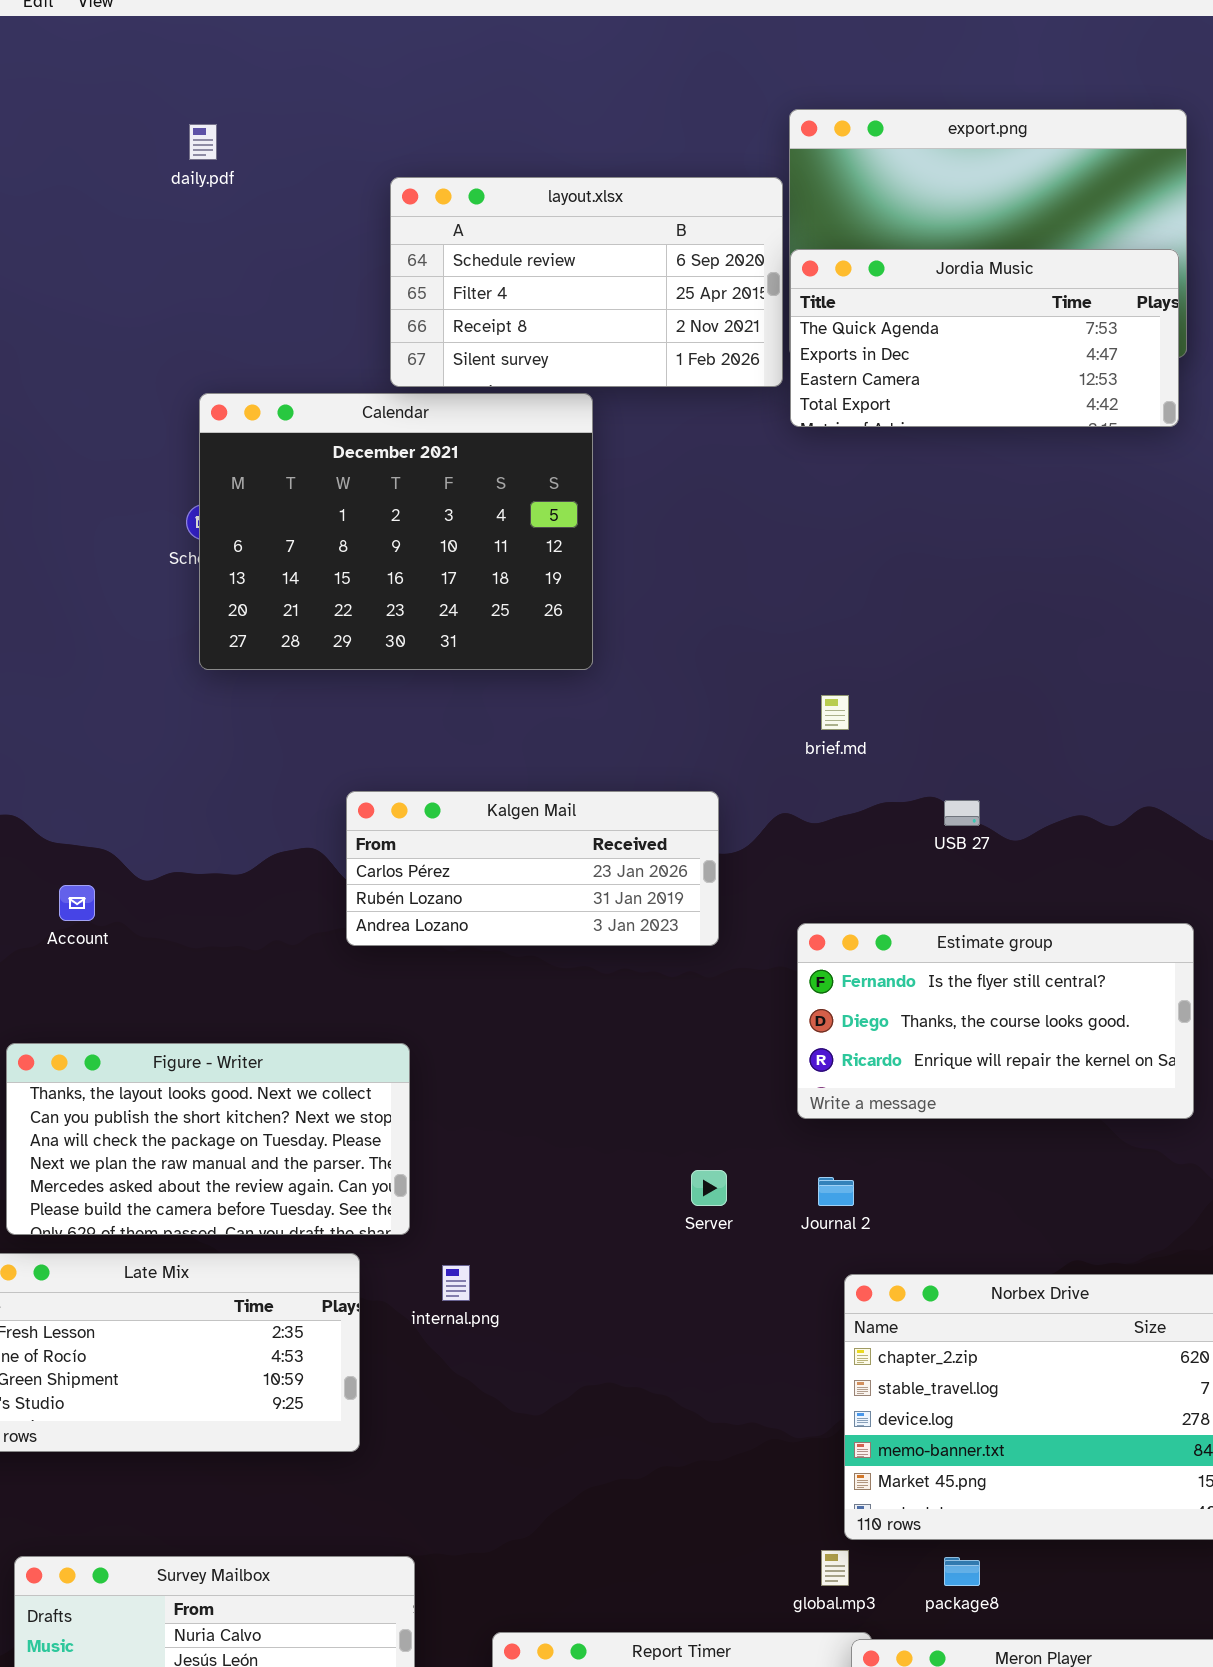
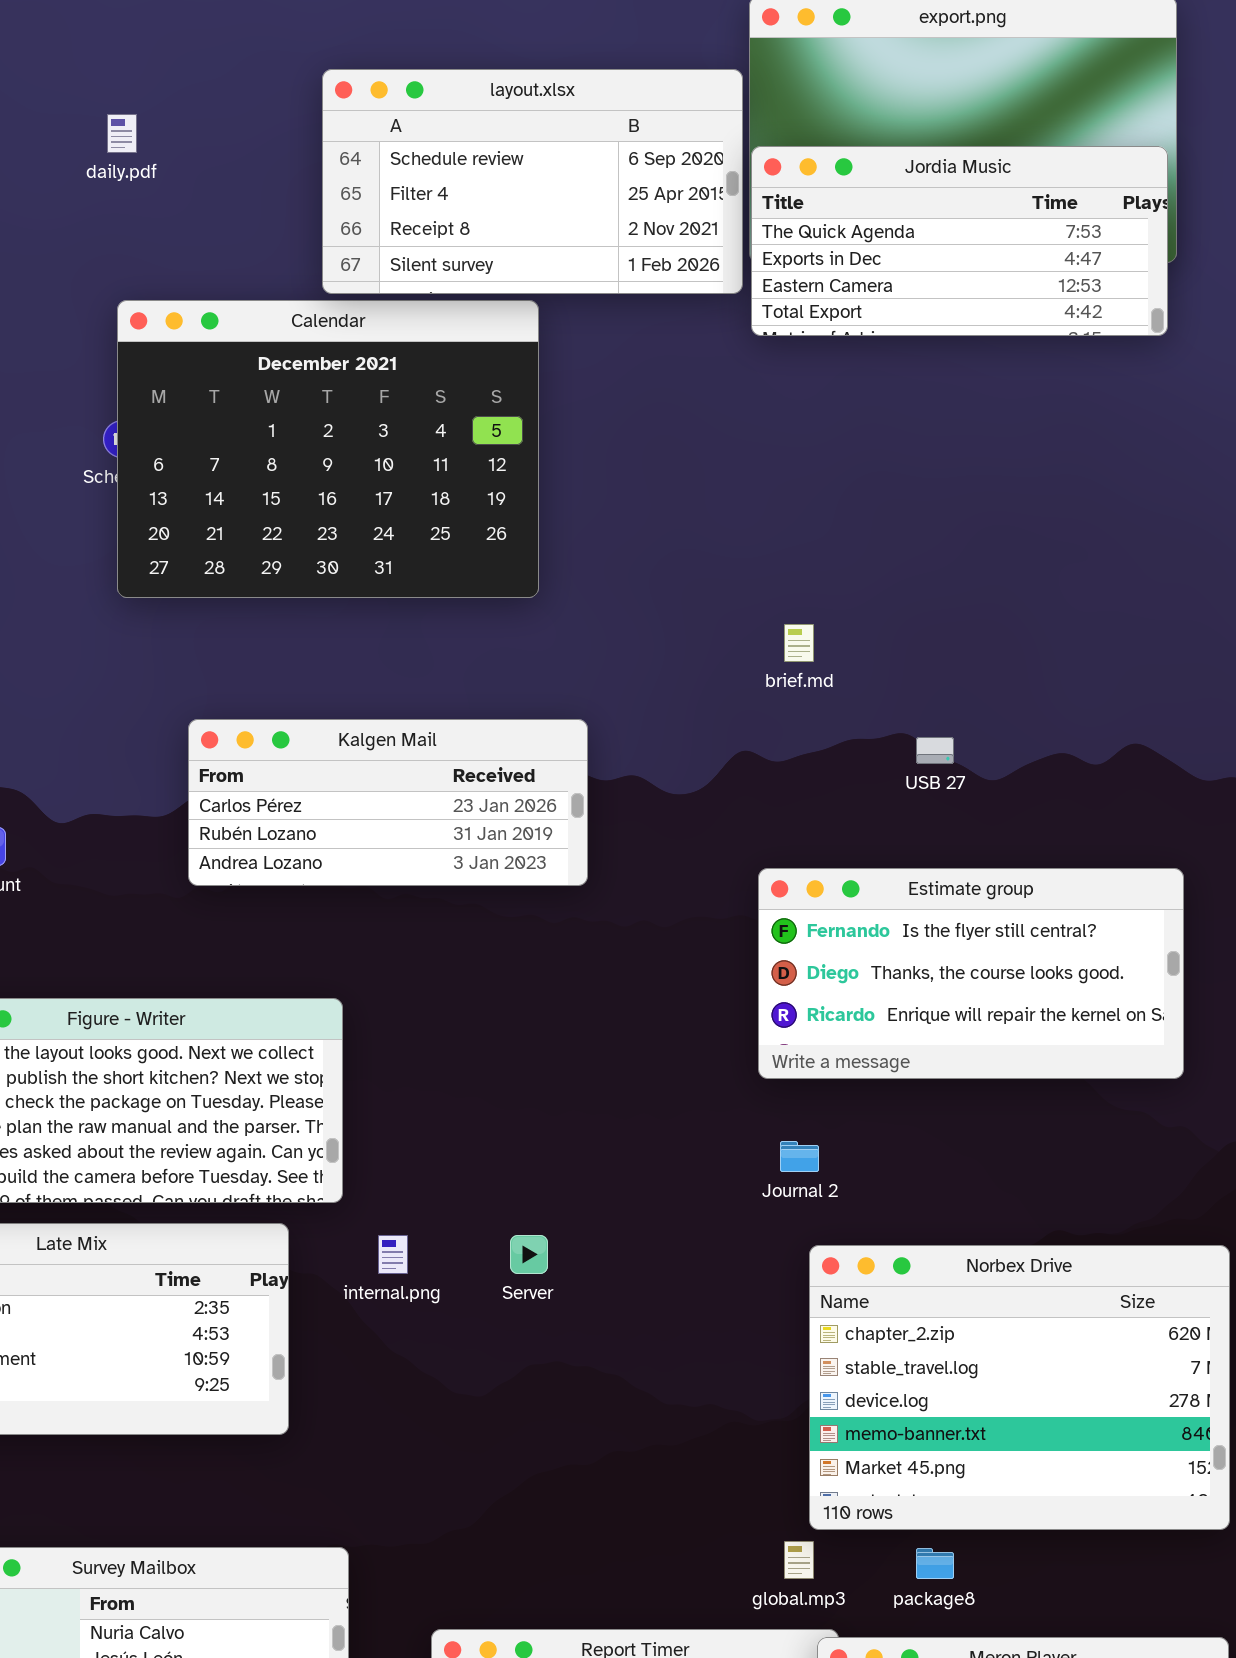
daily.pdf: [189,124,217,160] -> [107,114,137,153], moved
Kalgen Mail: [346,791,719,946] -> [188,719,588,886], moved
Server: [691,1170,727,1206] -> [510,1235,548,1274], moved

